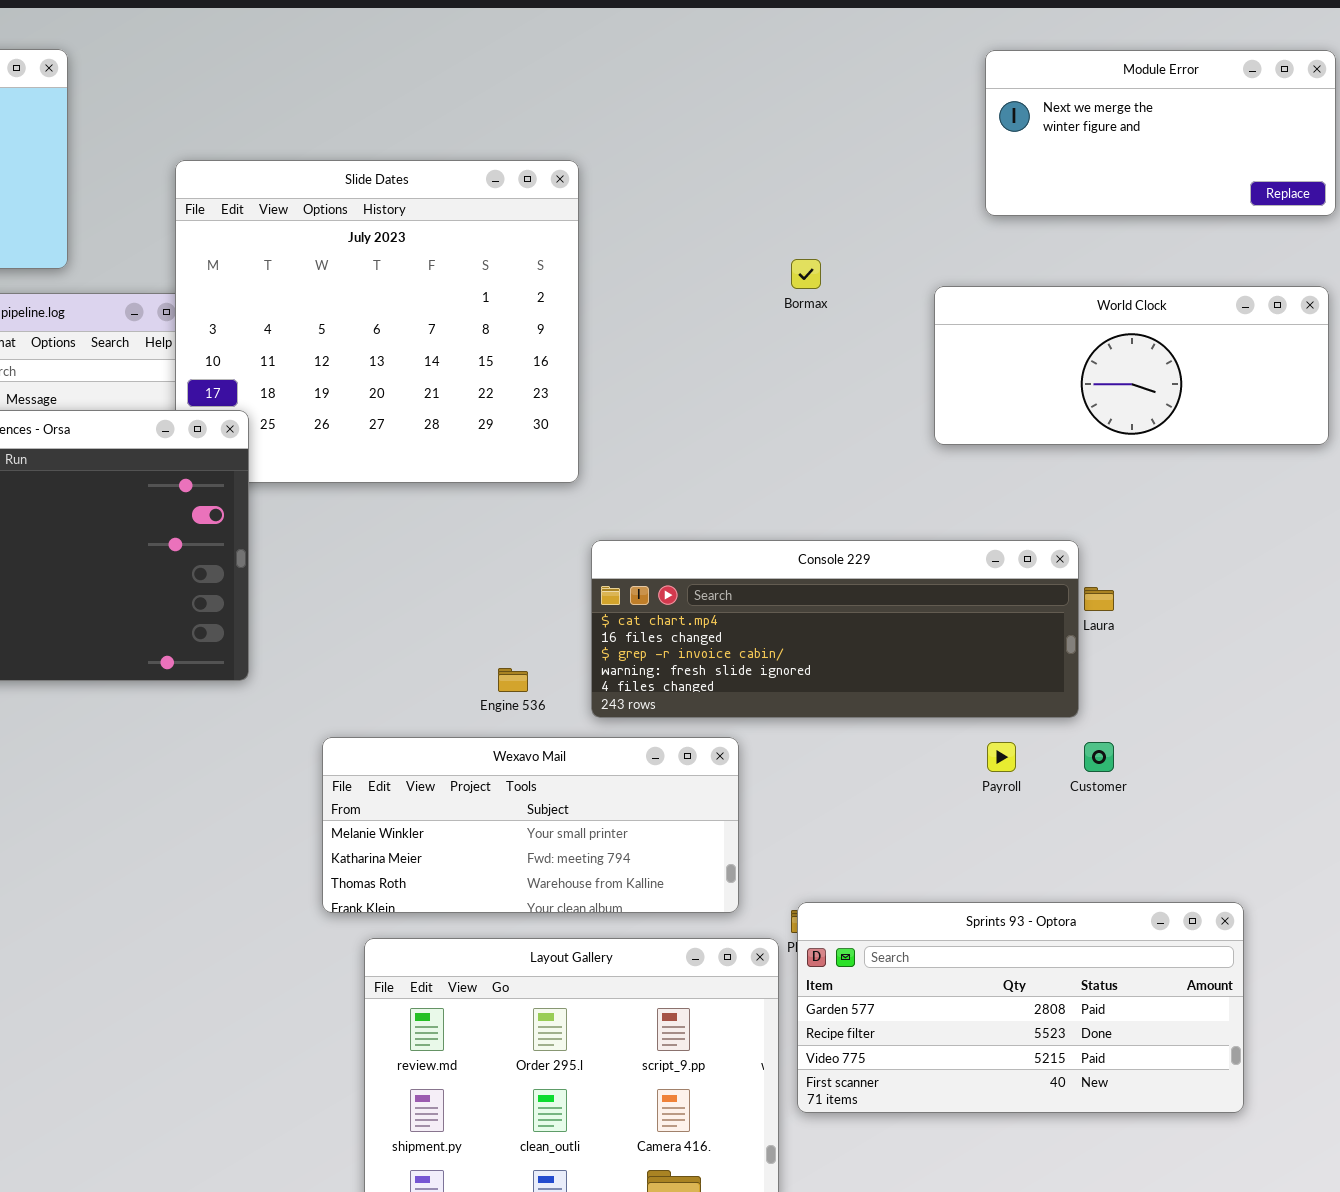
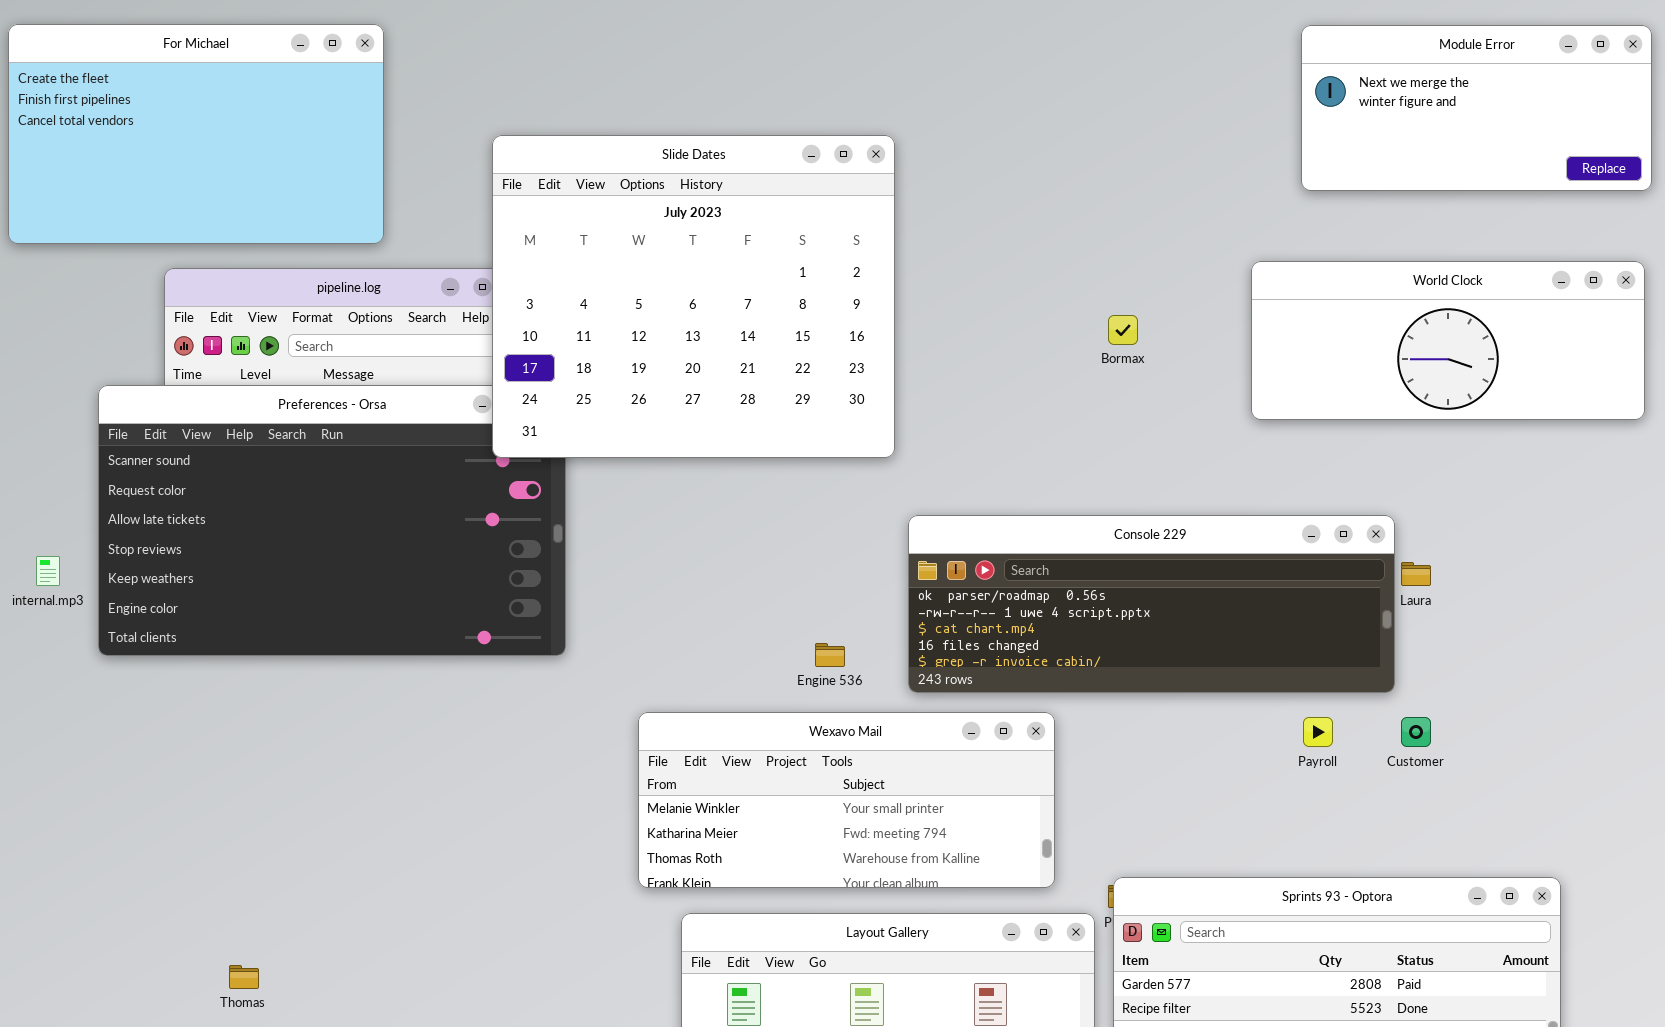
Slide Dates: [175,160,579,483] -> [492,135,895,458], raised
Bormax: [791,259,821,289] -> [1108,315,1138,345], moved
Console 229: [591,540,1079,718] -> [908,515,1395,693], scrolled up 2 rows

